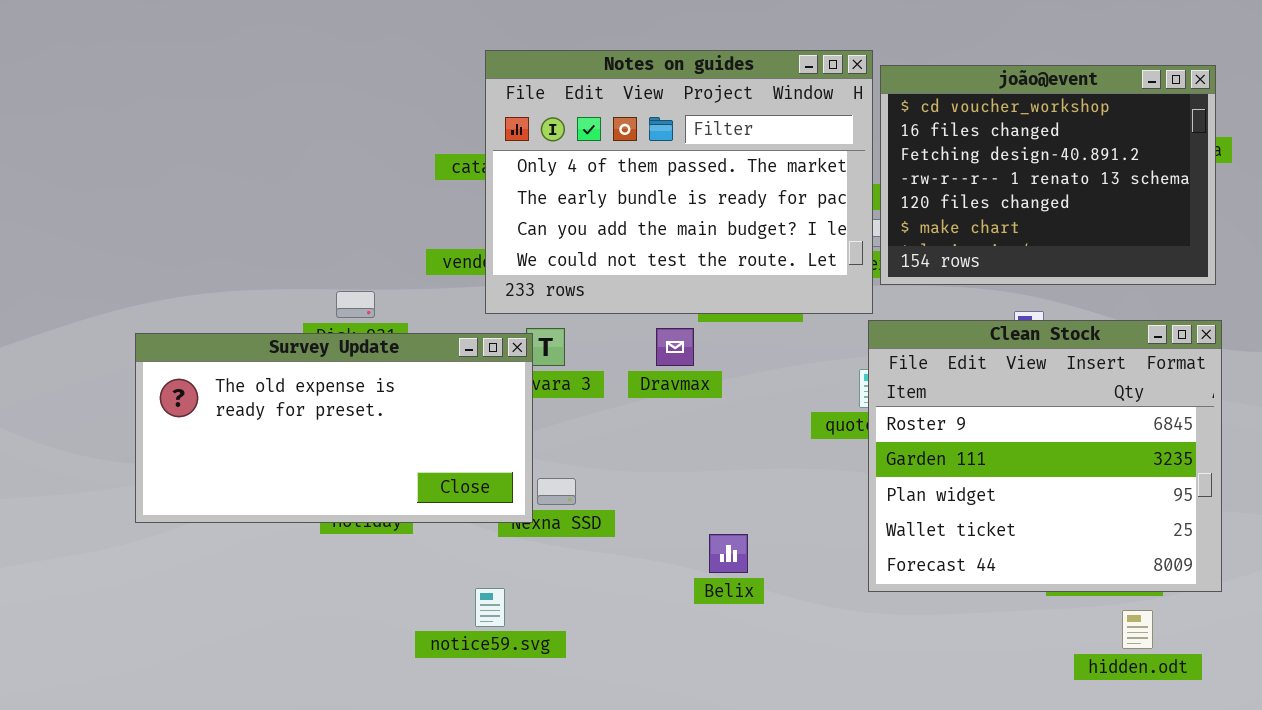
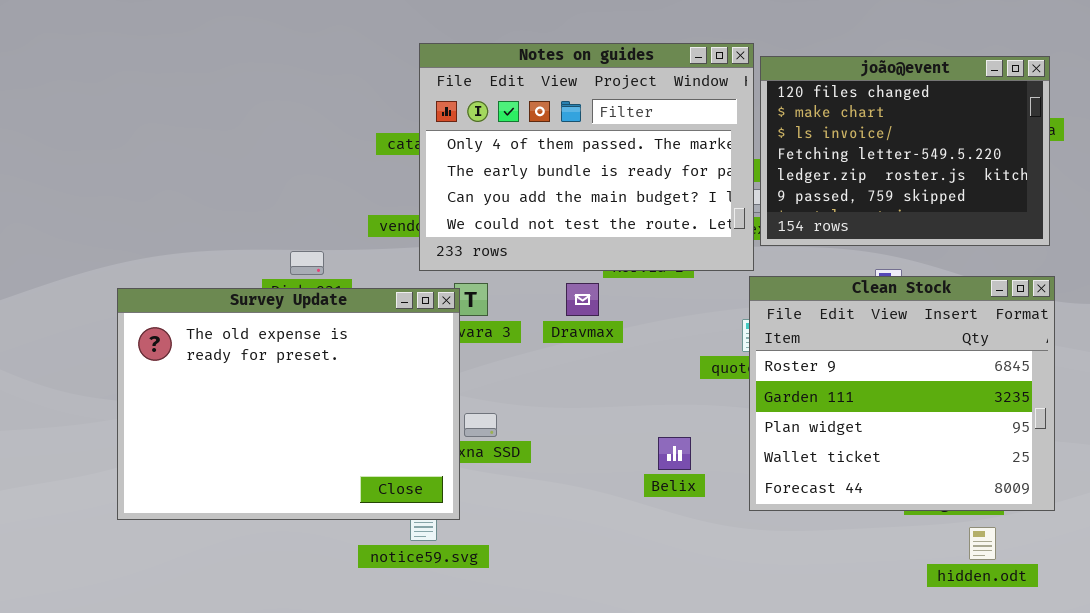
joão@event: [880,65,1216,285] -> [760,56,1050,246], scrolled down 4 rows
Survey Update: [135,333,533,523] -> [117,288,460,520], resized
Belix: [709,534,748,573] -> [658,437,691,470], moved

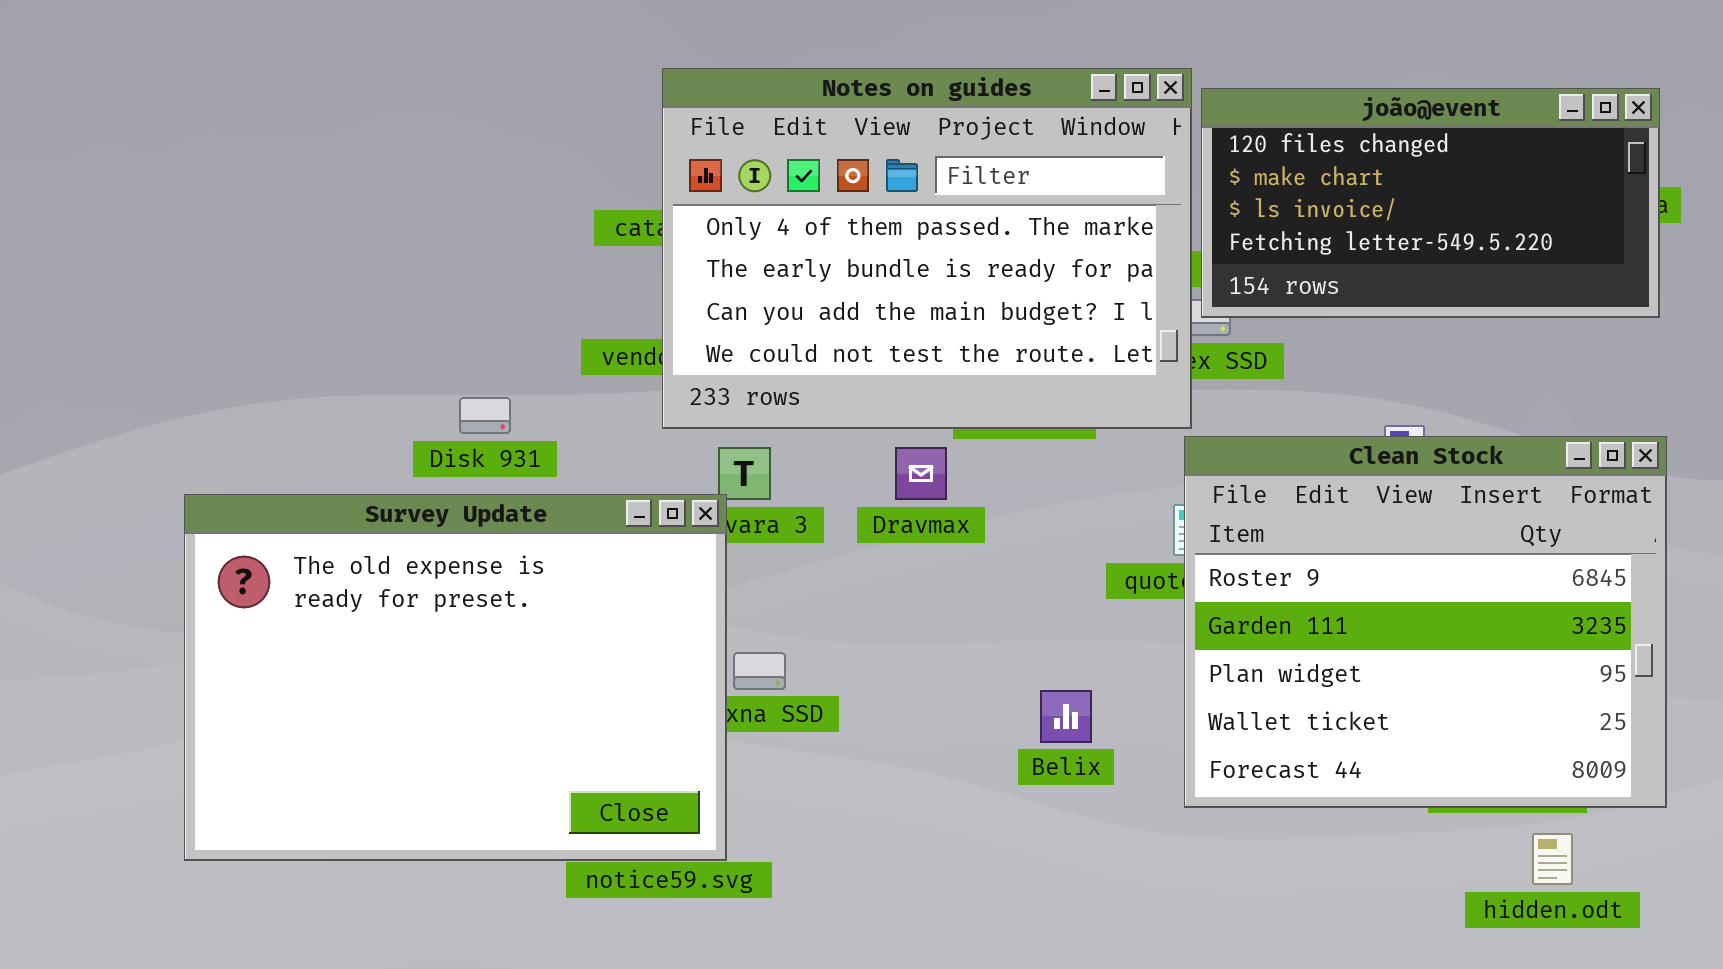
joão@event: [760,56,1050,246] -> [1201,88,1660,318], resized
Survey Update: [117,288,460,520] -> [184,494,727,861], moved

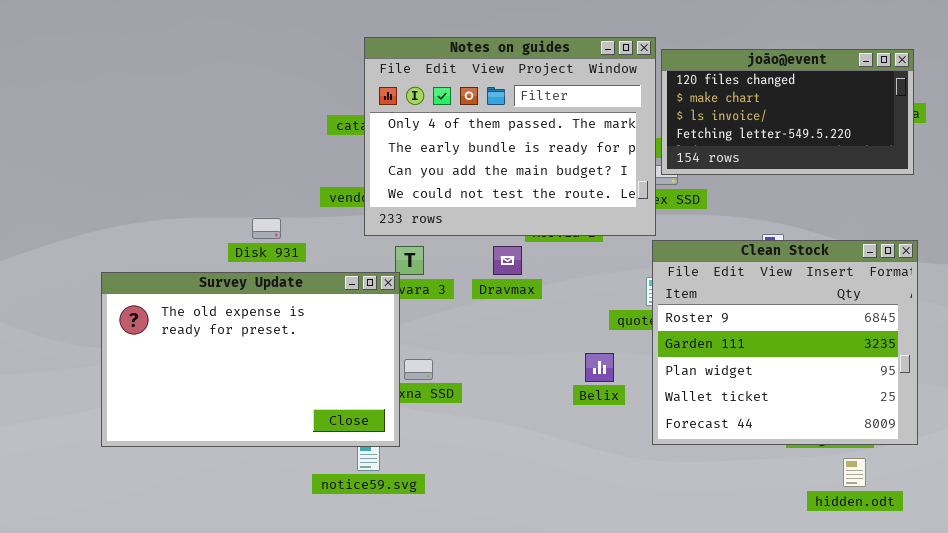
Survey Update: [184,494,727,861] -> [101,272,400,447], resized
Belix: [1040,690,1092,743] -> [585,353,614,382], moved

